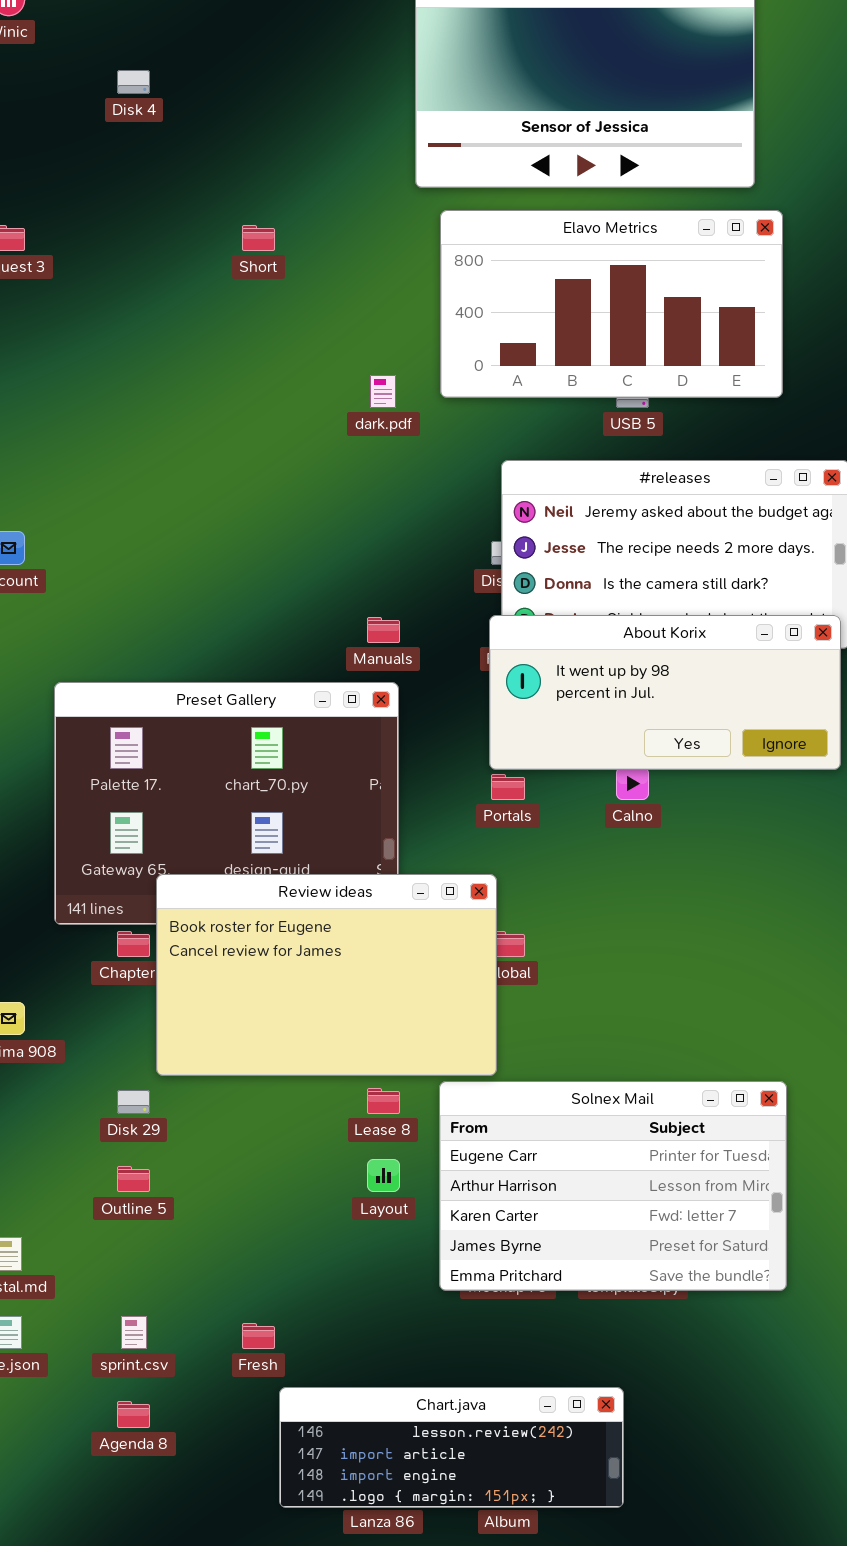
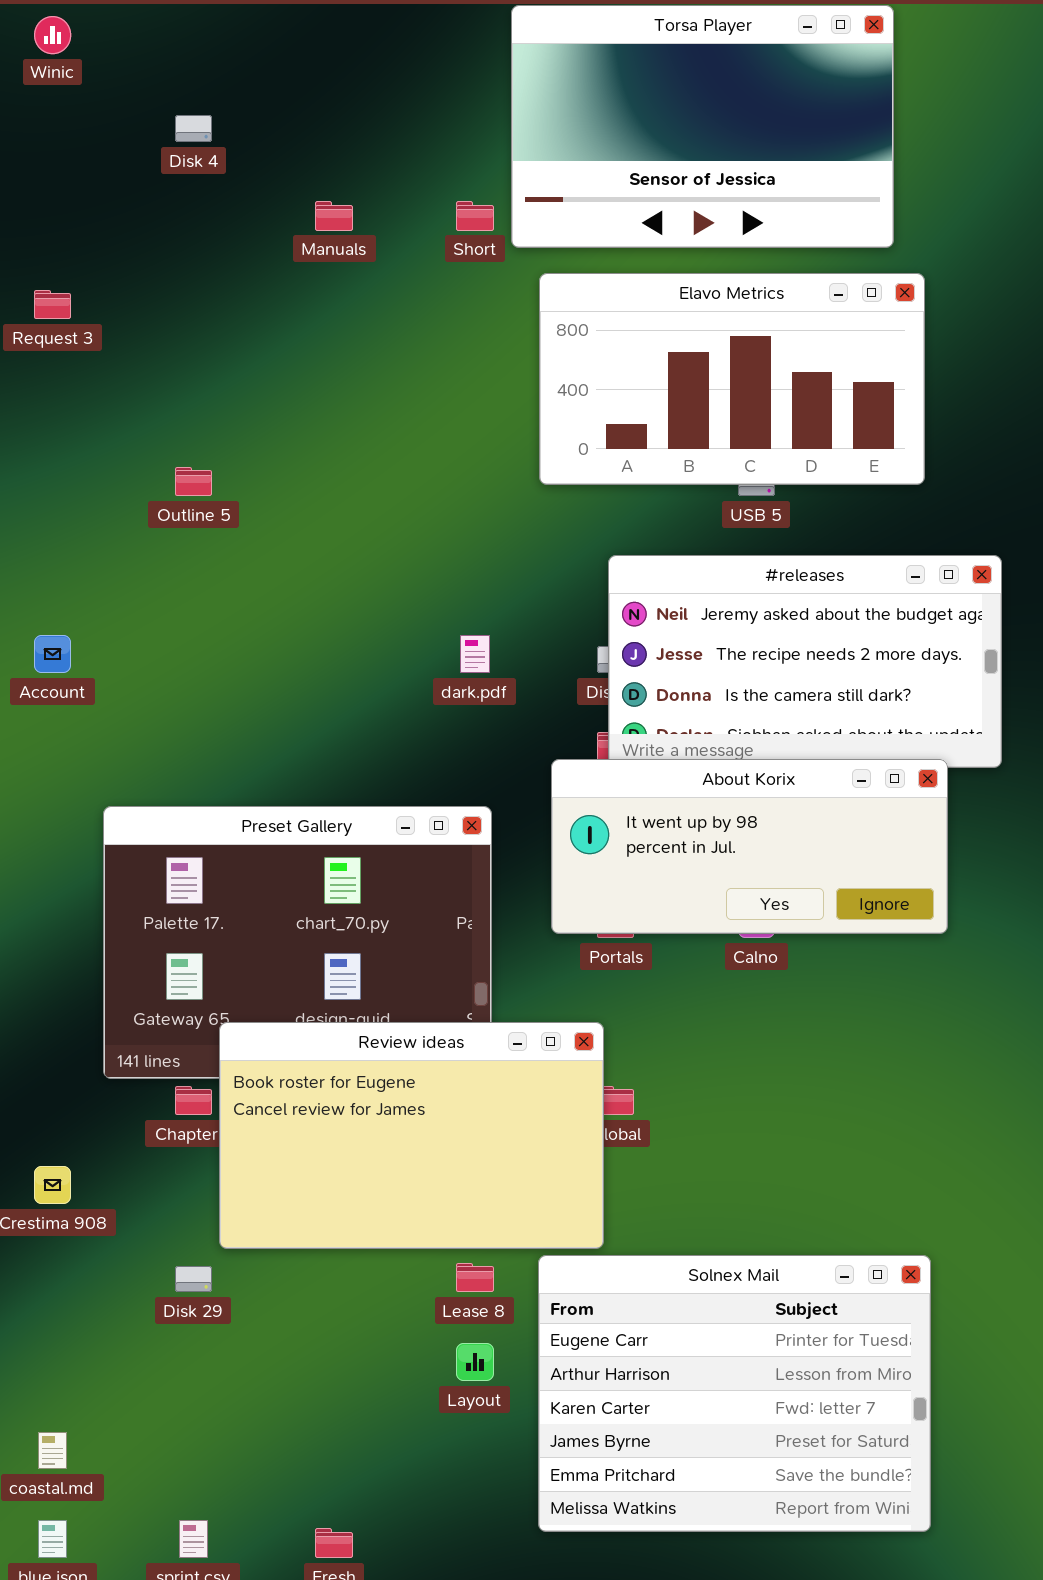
Short: [242,225,275,251] -> [456,201,494,231], moved
dark.pdf: [370,375,396,408] -> [460,635,490,673], moved
About Korix: [489,615,841,770] -> [551,759,948,934], moved
Manuals: [367,617,400,643] -> [315,201,353,231], moved
Solnex Mail: [439,1081,787,1291] -> [538,1255,931,1532], resized
Outline 5: [117,1166,150,1192] -> [175,467,212,496], moved

